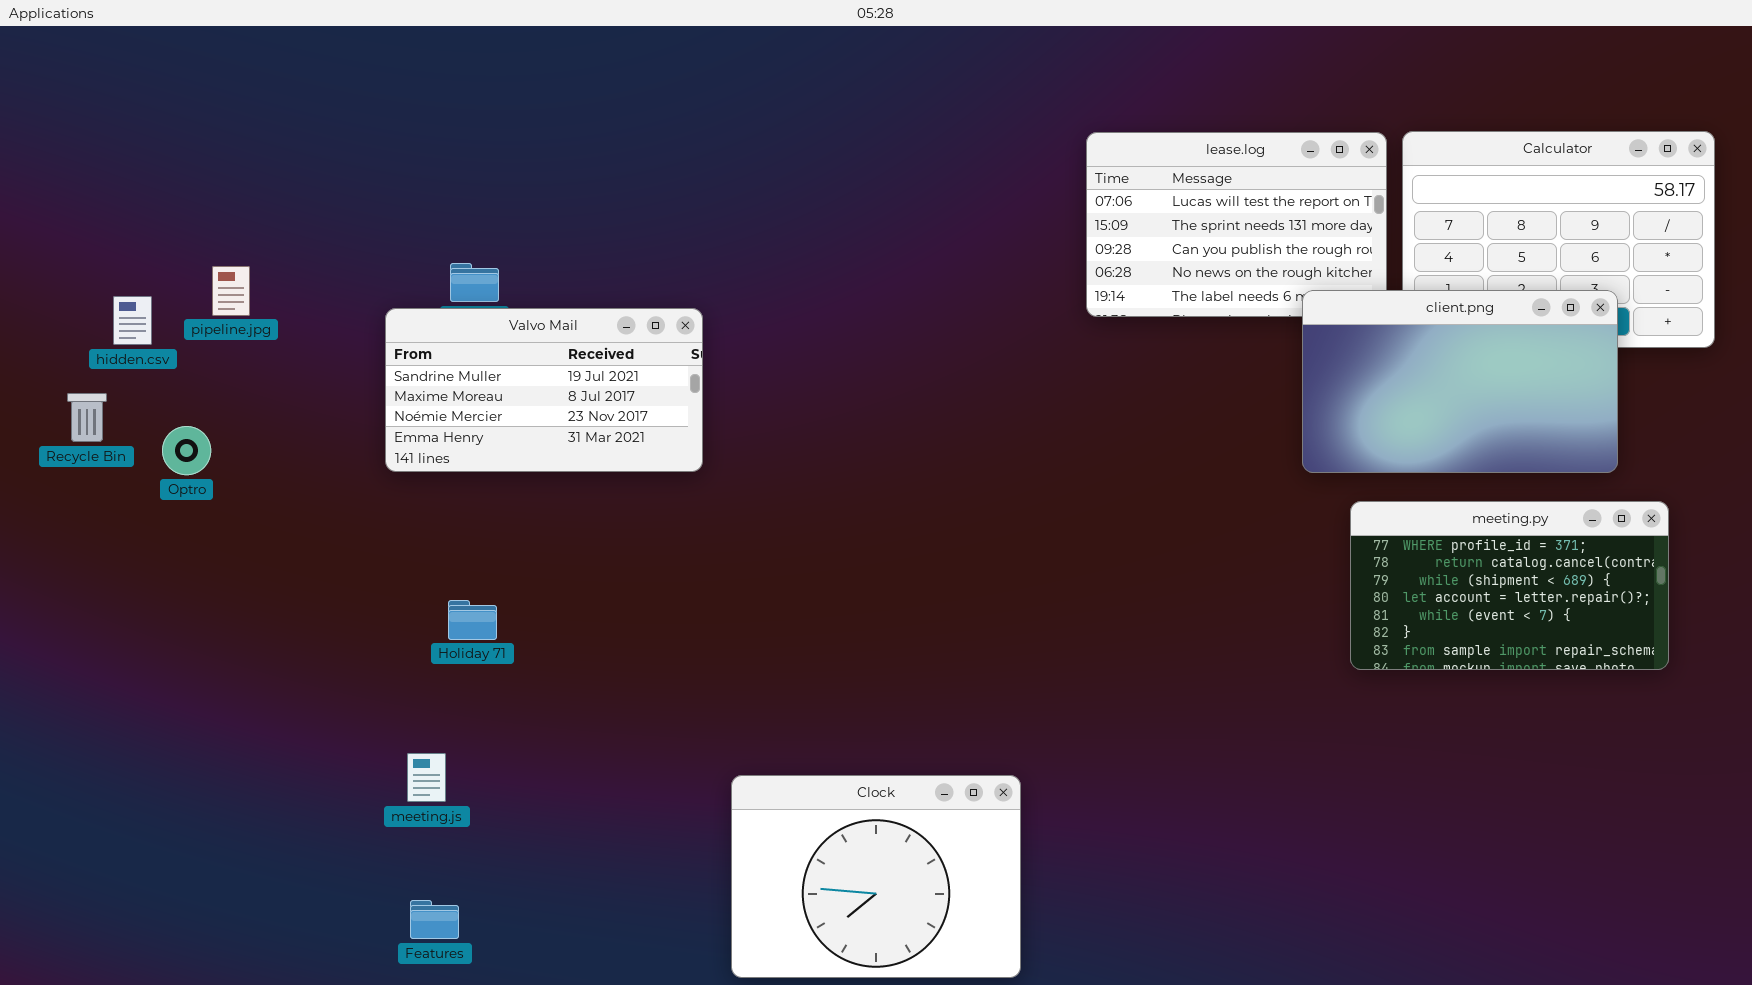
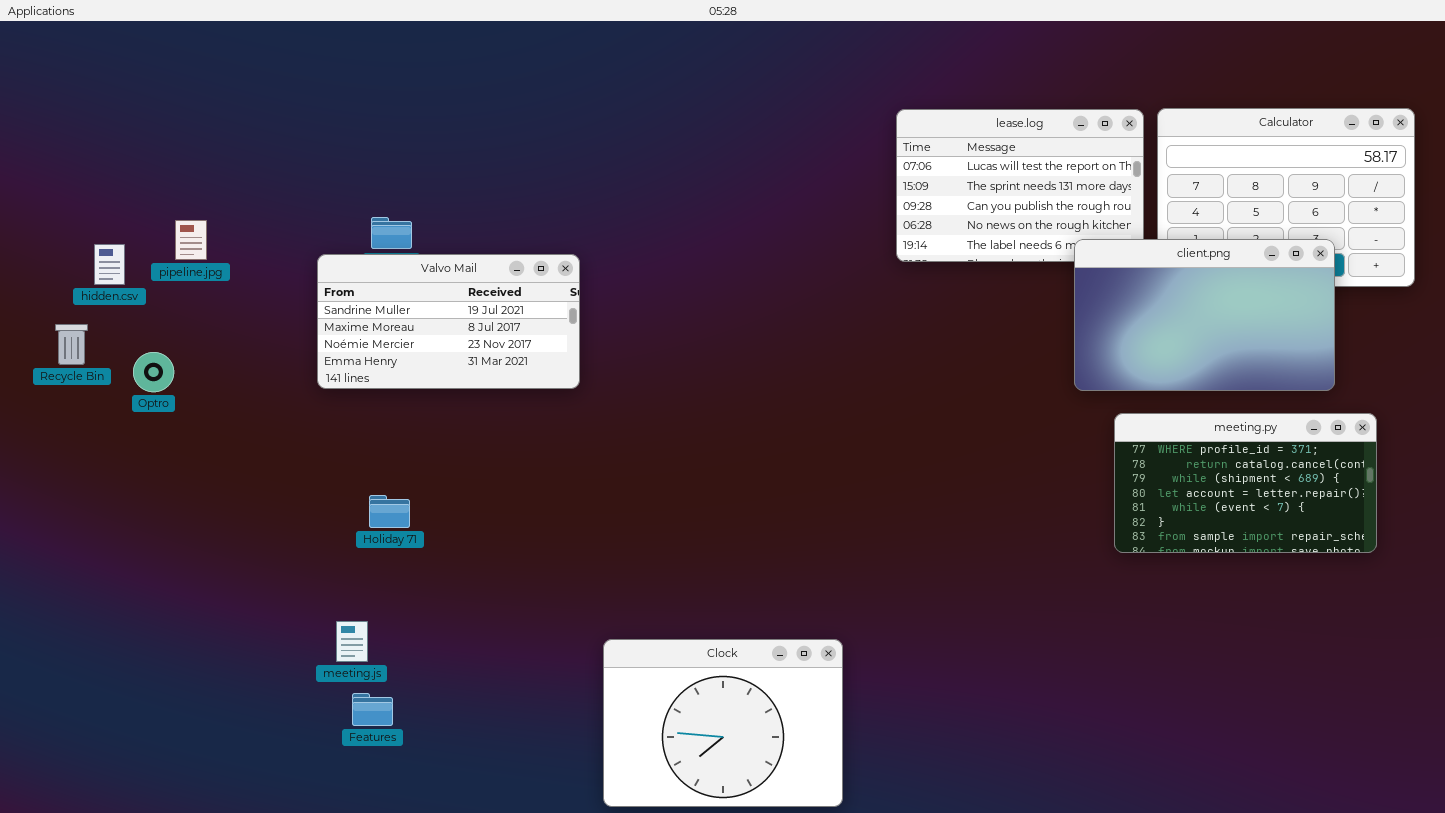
Features: [410,900,459,939] -> [352,693,393,726], moved

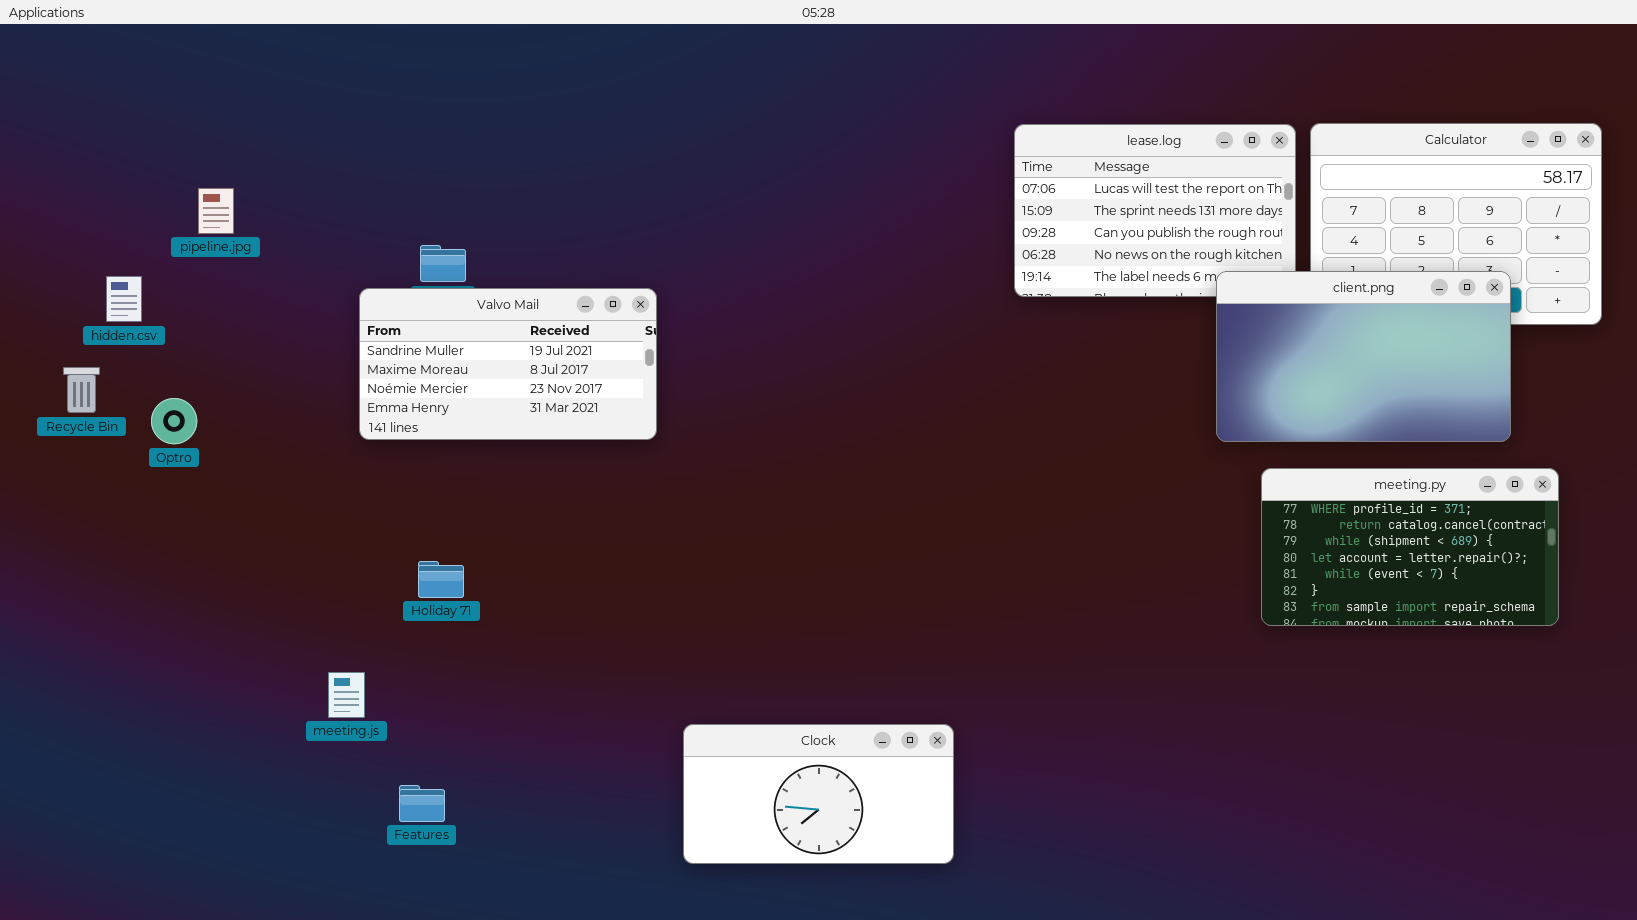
pipeline.jpg: [175,220,207,260] -> [198,188,234,234], moved
meeting.js: [336,621,368,662] -> [328,672,365,718], moved
Clock: [603,639,843,807] -> [683,724,954,864], resized

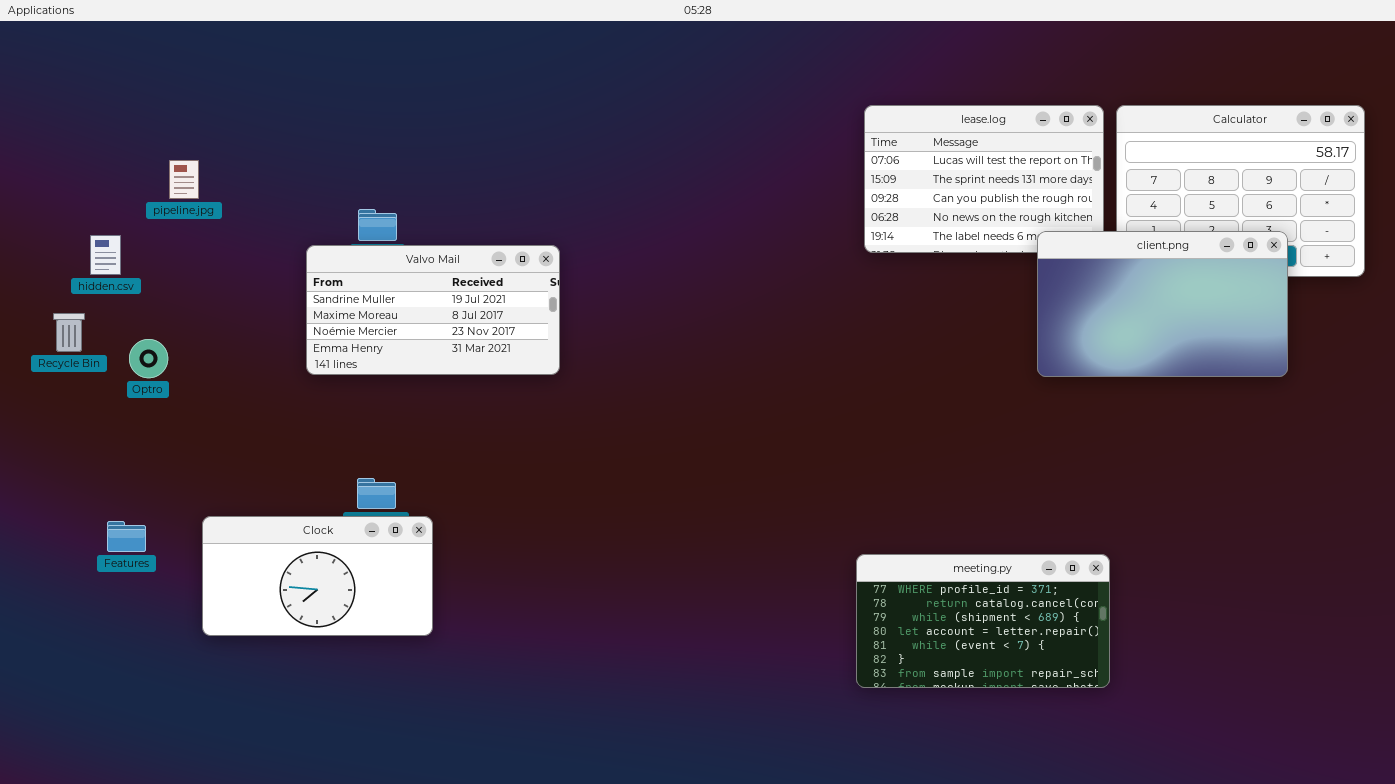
meeting.py: [1261,468,1559,626] -> [856,554,1110,688], moved
Clock: [683,724,954,864] -> [202,516,433,636], moved
Features: [399,785,445,822] -> [107,521,146,552], moved

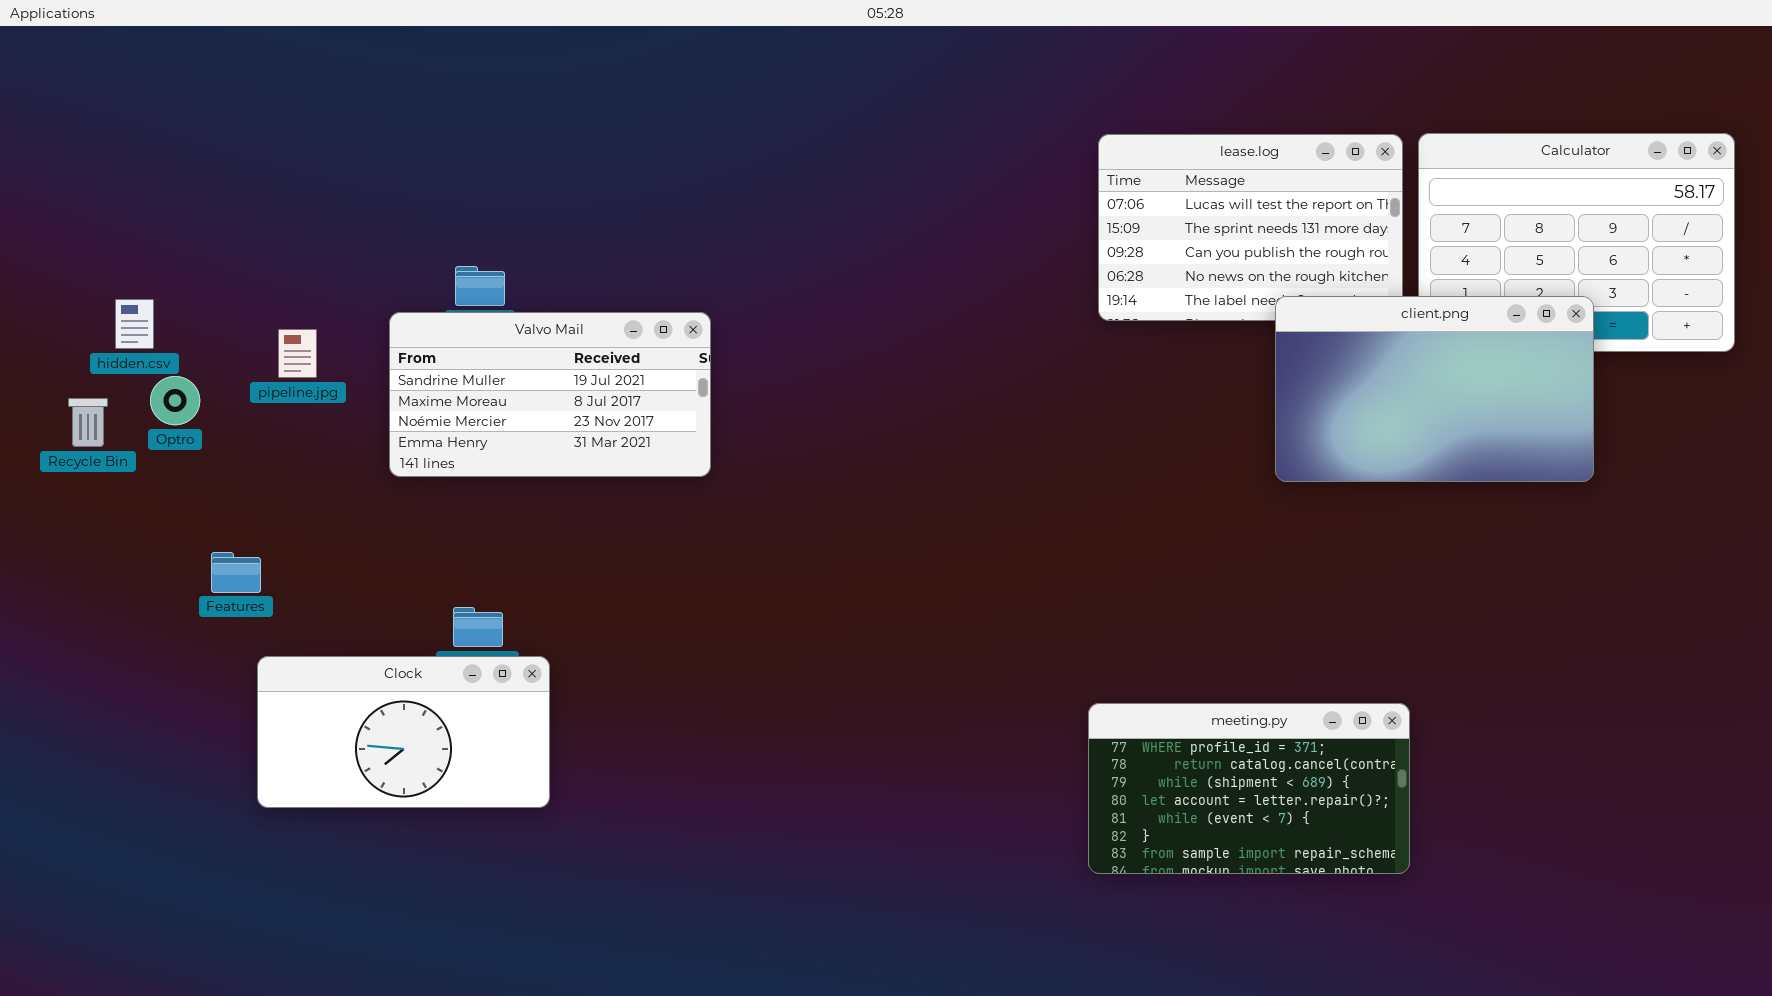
pipeline.jpg: [169,160,199,199] -> [278,329,317,378], moved
client.png: [1037,231,1288,377] -> [1275,296,1594,482], moved
Optro: [129,339,168,378] -> [150,376,200,425], moved
Features: [107,521,146,552] -> [211,552,261,593], moved

